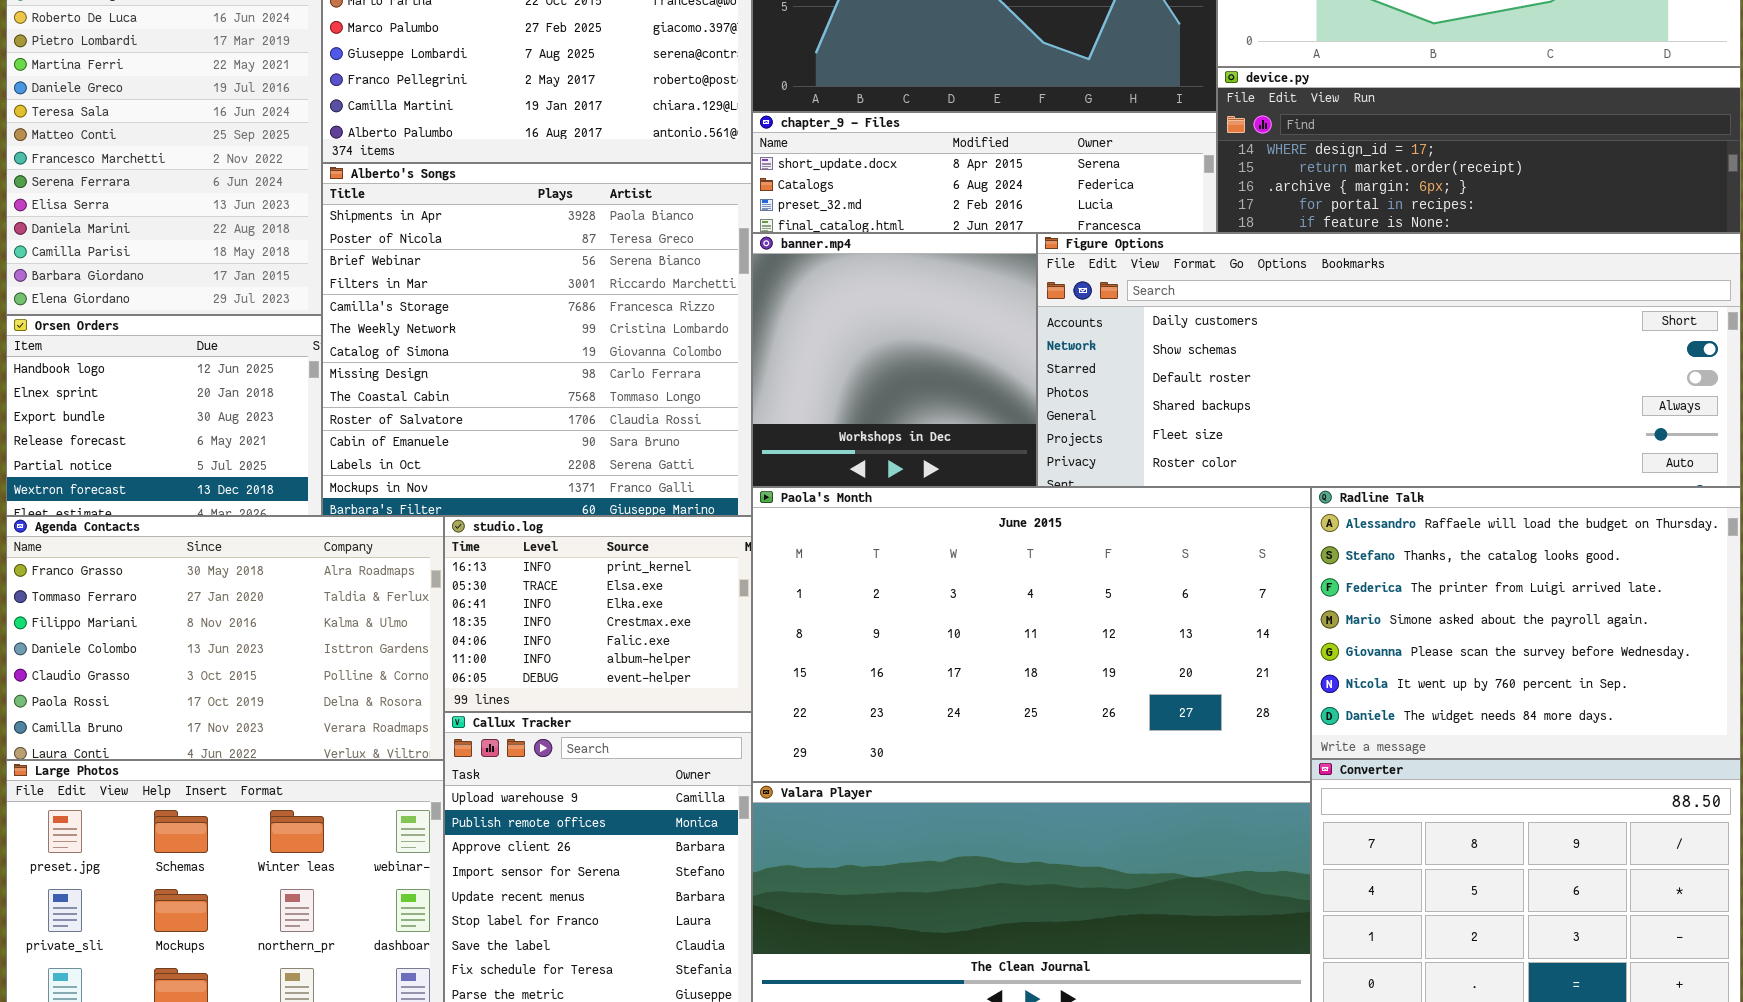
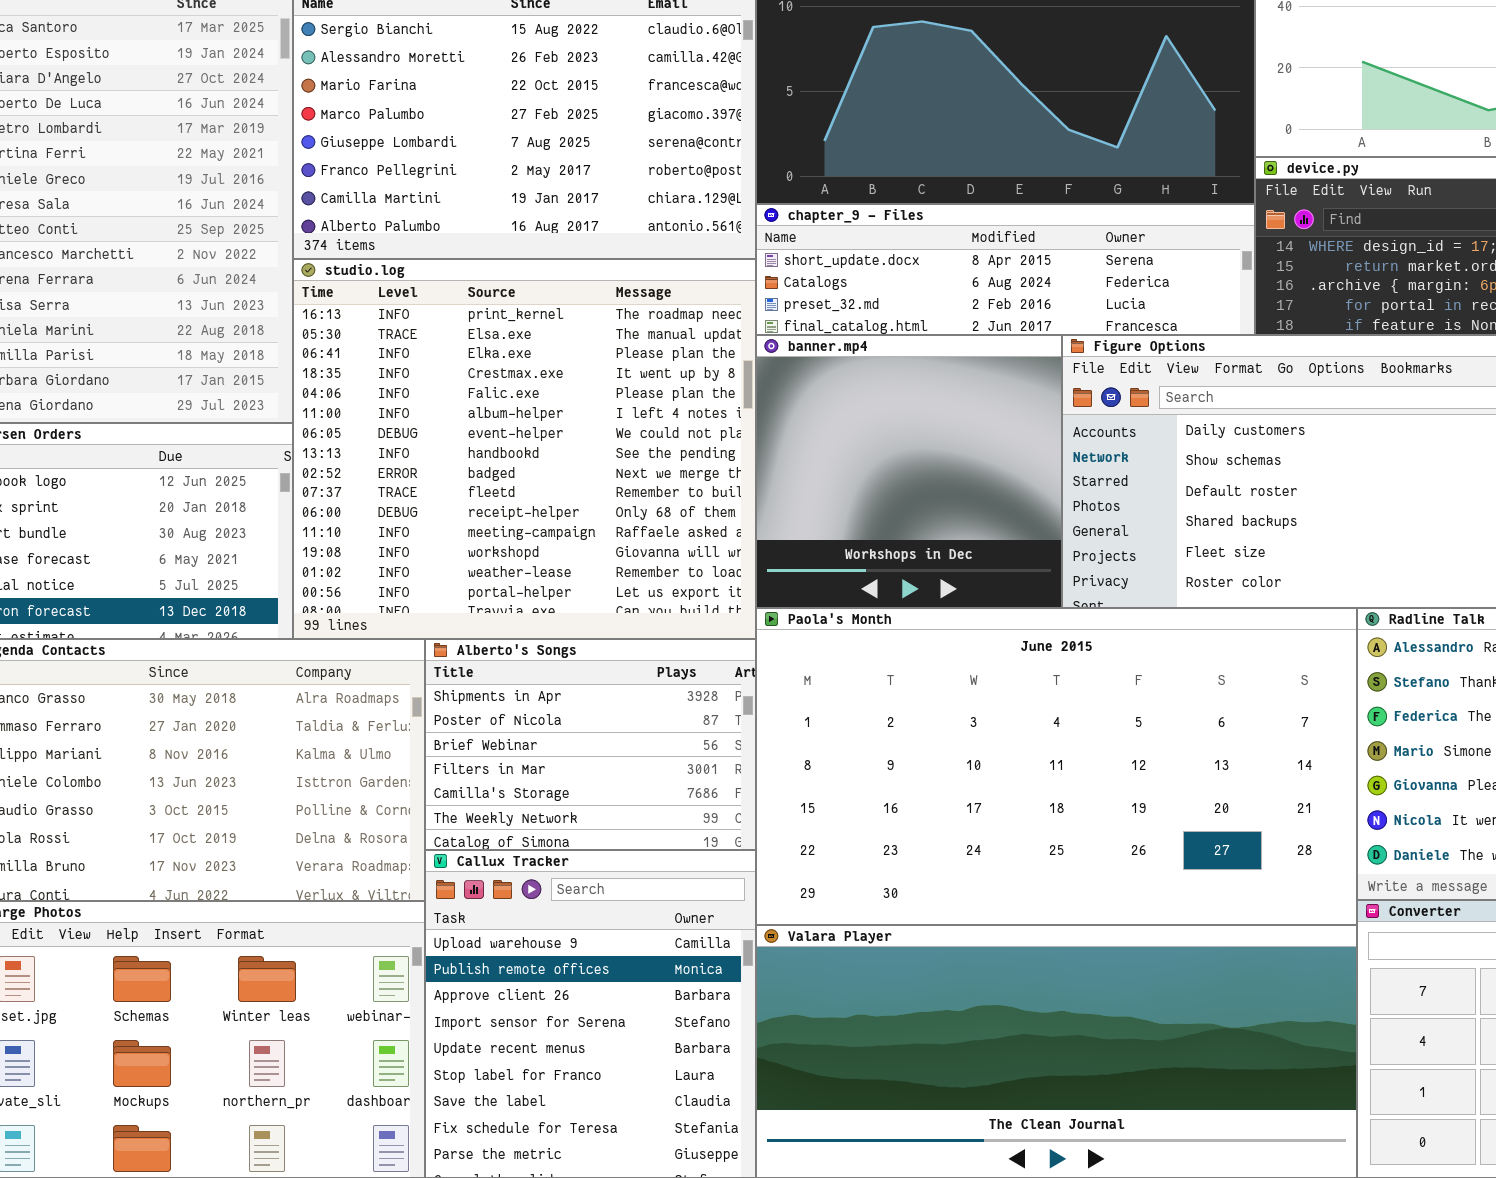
Alberto's Songs: [322,163,752,516] -> [425,639,756,850], moved, resized
studio.log: [444,516,752,712] -> [293,259,756,639], moved, resized

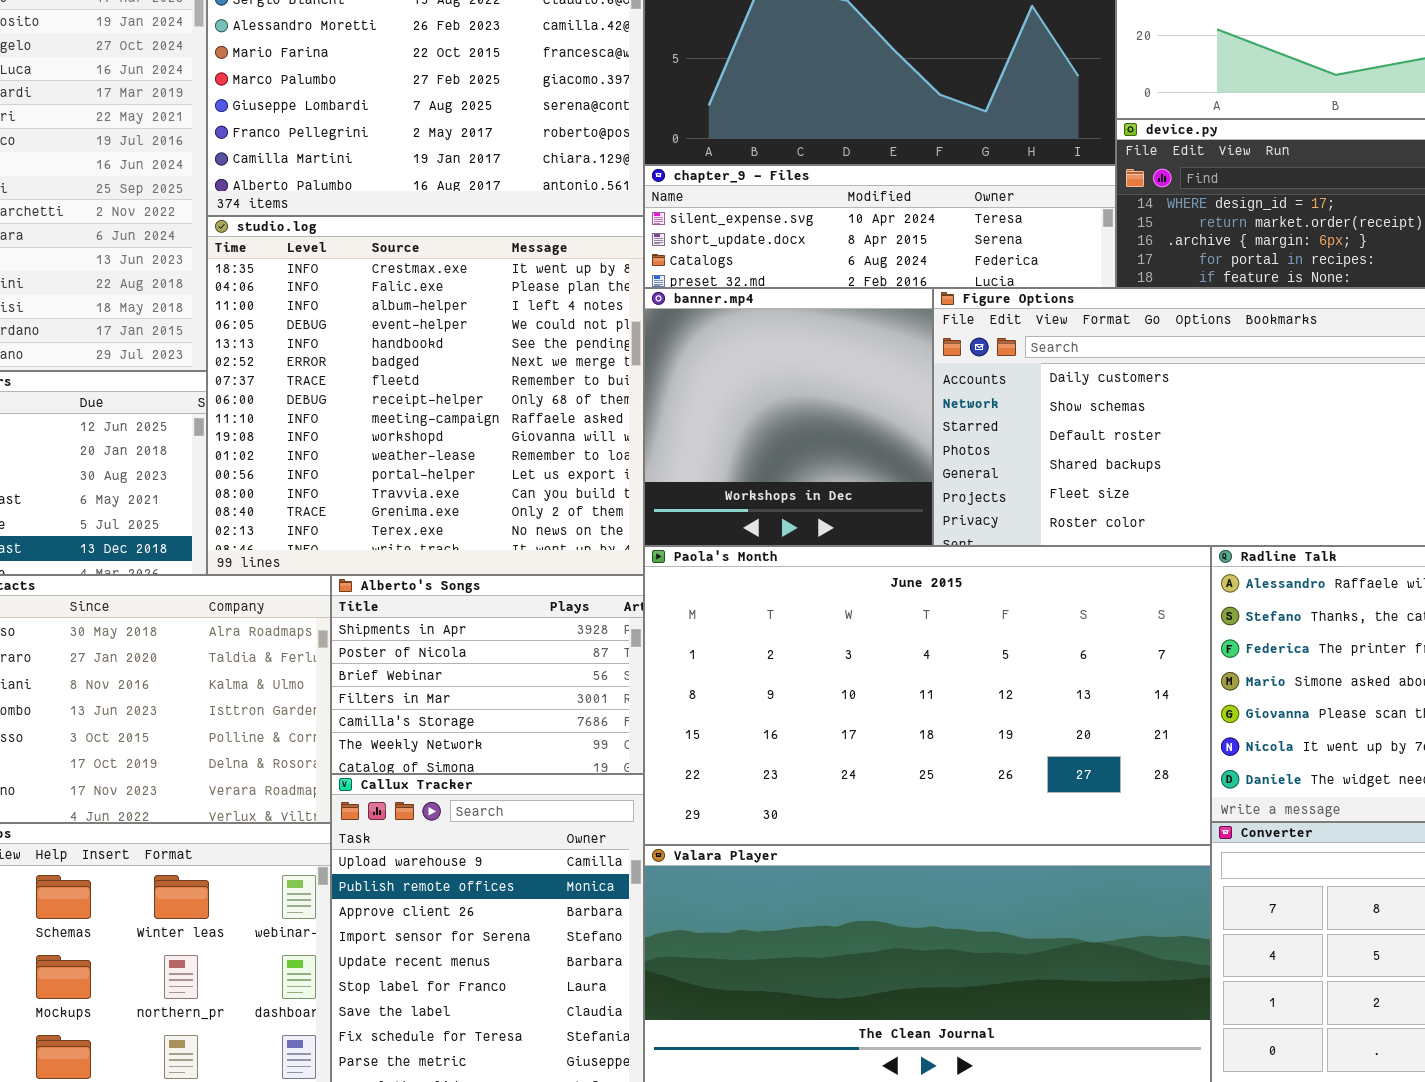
chapter_9 - Files: [756,204,1255,335] -> [644,165,1116,288], scrolled up 1 row
studio.log: [293,259,756,639] -> [207,216,644,575], scrolled down 3 rows

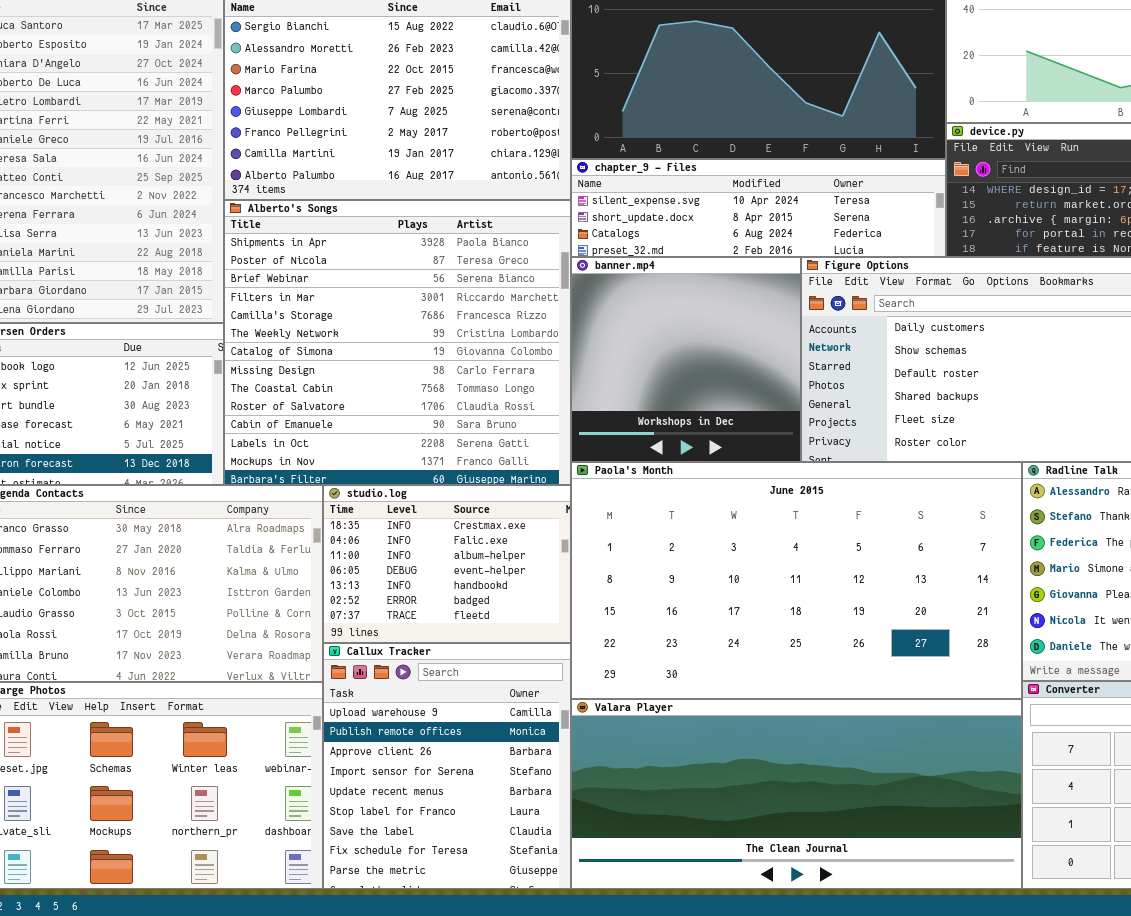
studio.log: [207,216,644,575] -> [323,485,571,643], moved, resized
Alberto's Songs: [331,575,644,774] -> [224,200,571,485], moved, resized

